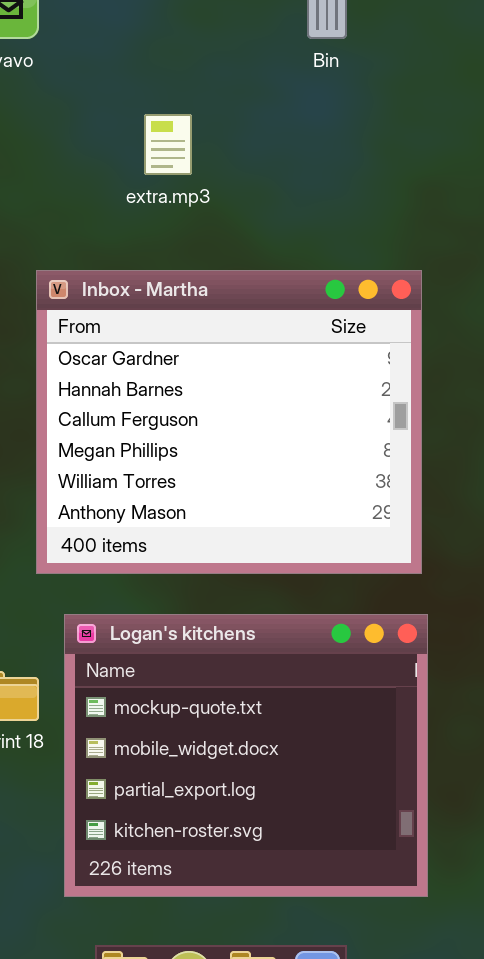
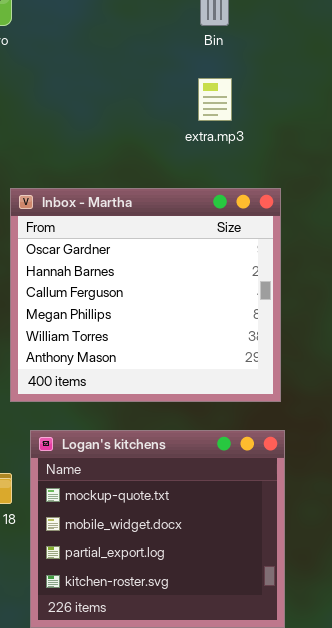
extra.mp3: [144,114,192,175] -> [198,78,232,121], moved

